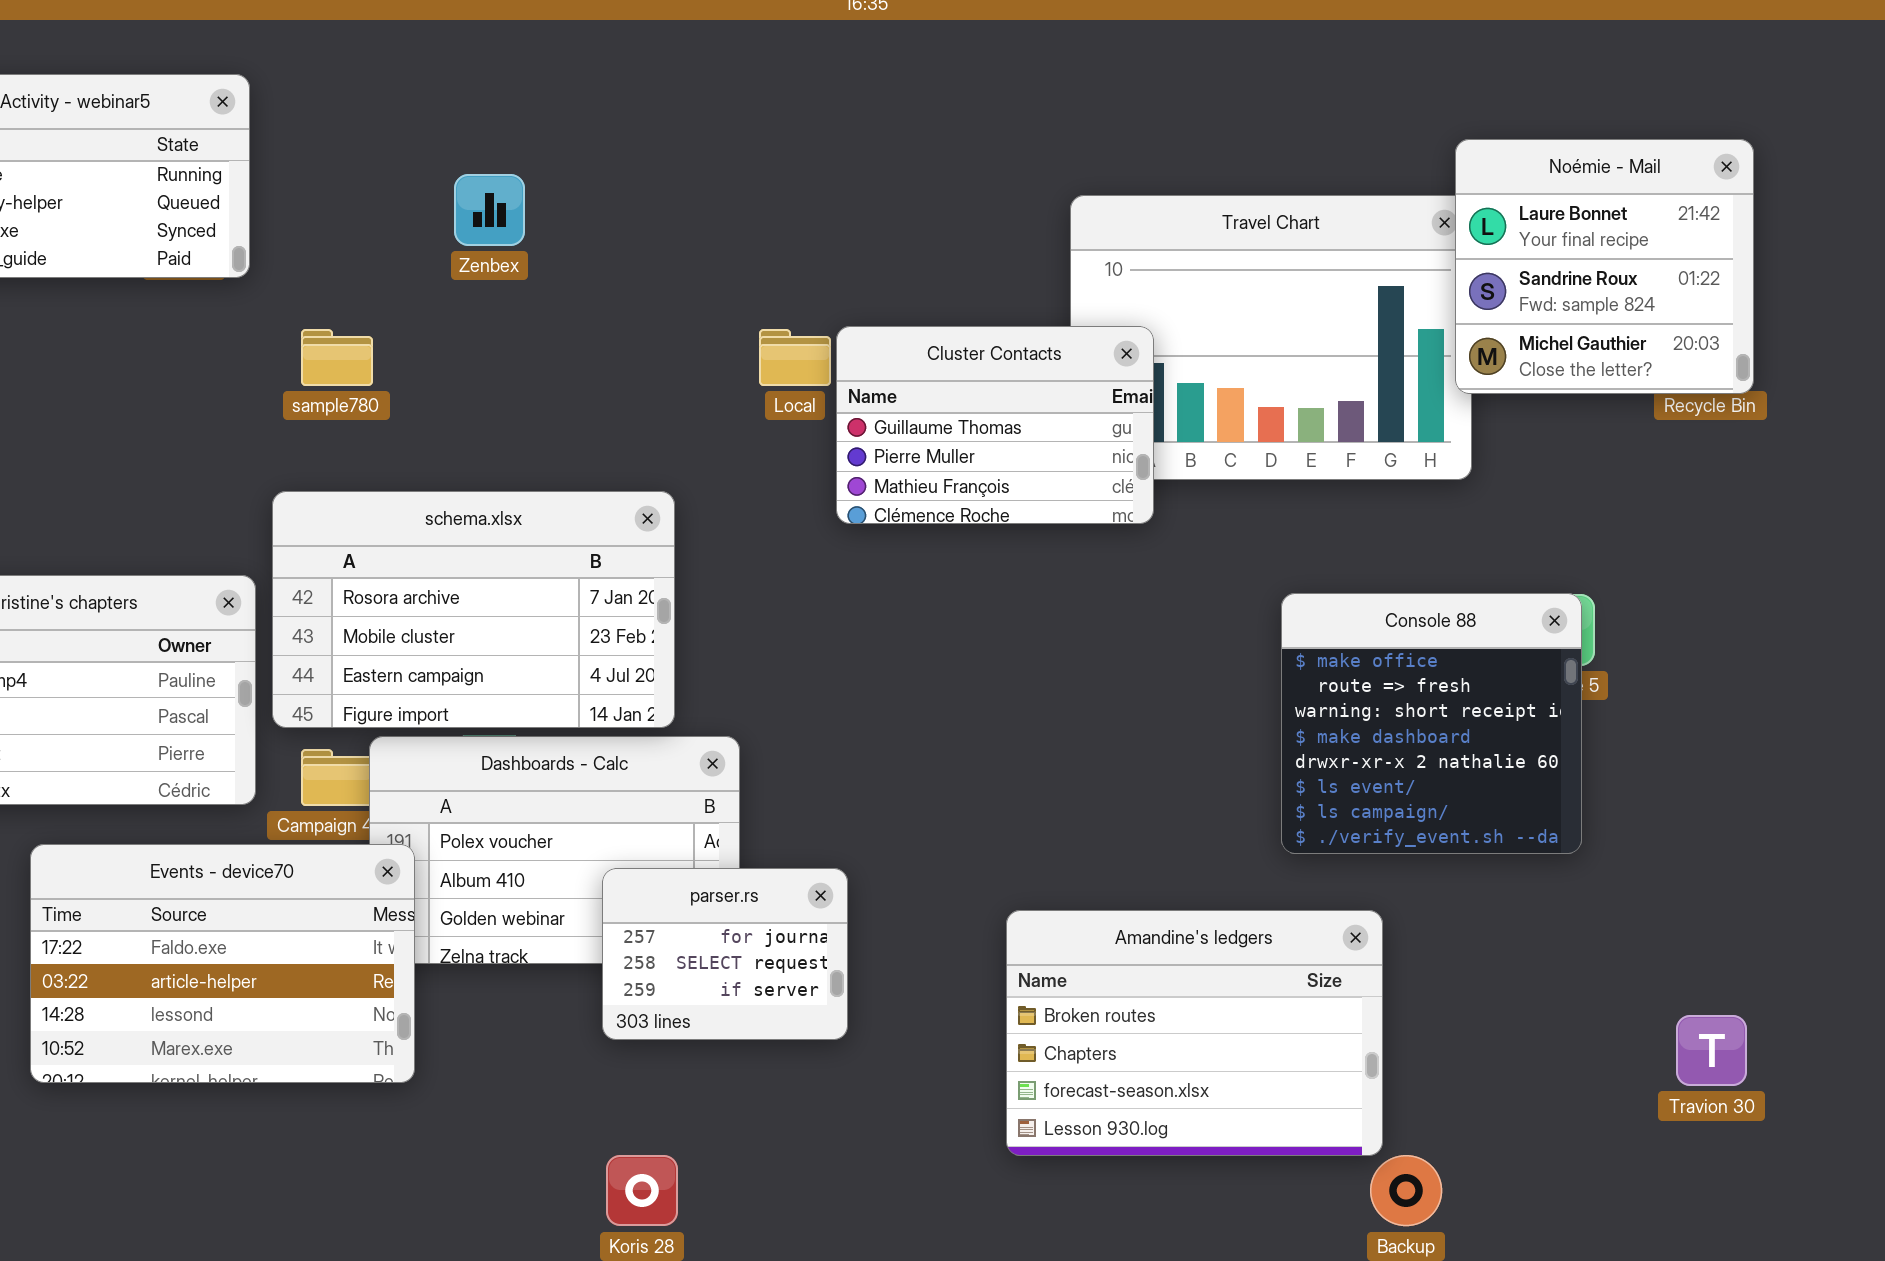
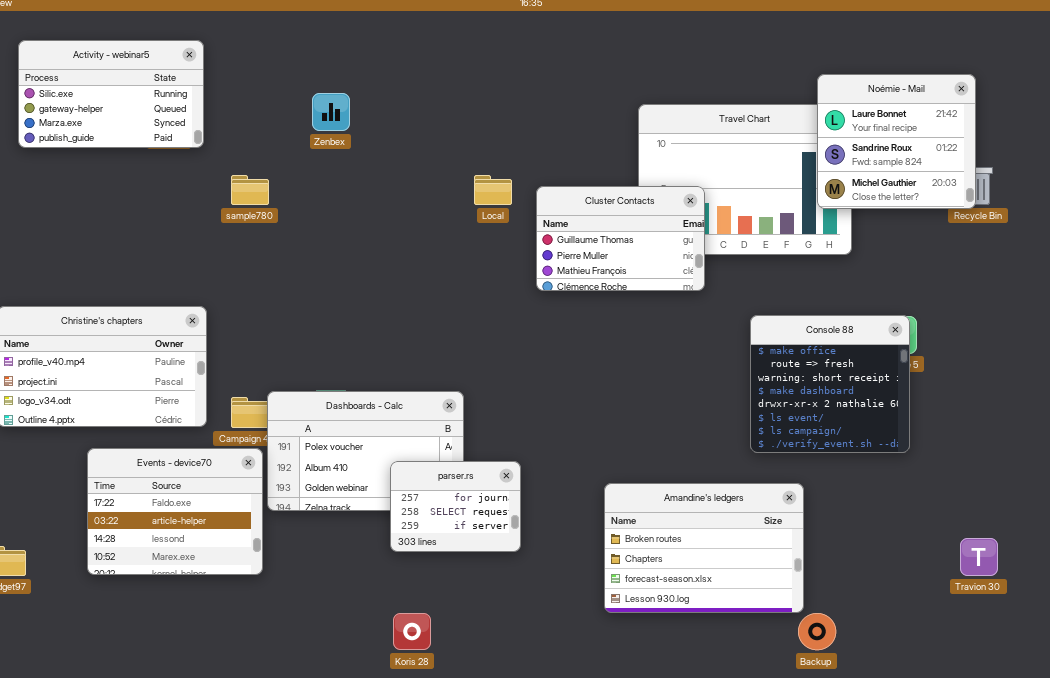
Noémie - Mail: [1455,139,1754,394] -> [817,74,976,209], moved
Cluster Contacts: [836,326,1154,524] -> [536,186,705,291], moved
schema.xlsx: [272,491,675,728] -> none, closed
Events - device70: [30,844,415,1083] -> [87,448,263,575], resized

